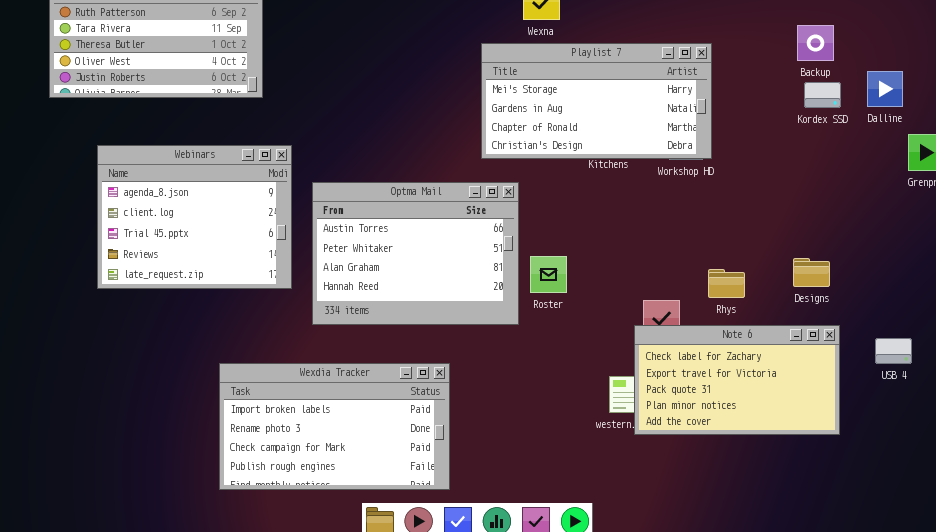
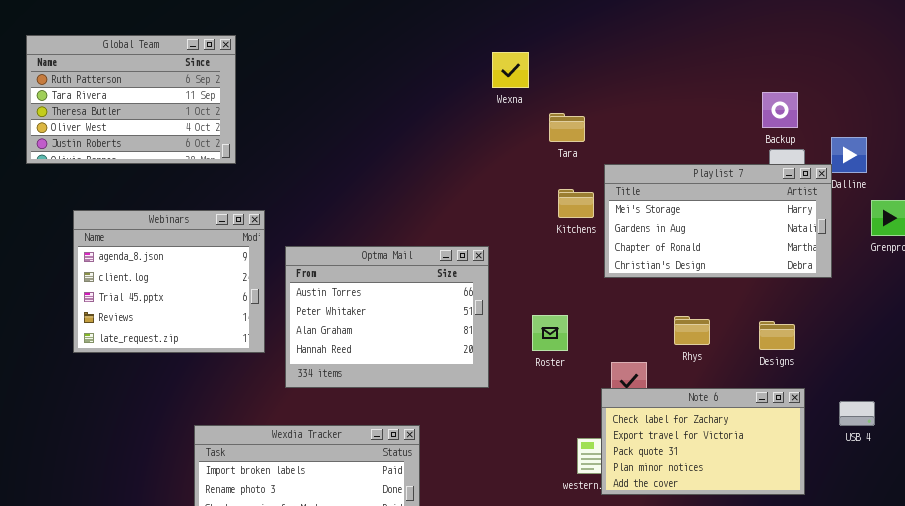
Playlist 7: [481,43,712,159] -> [604,164,832,278], moved
Roster: [530,256,567,293] -> [532,315,568,351], moved
Rhys: [708,269,745,298] -> [674,316,710,345], moved

